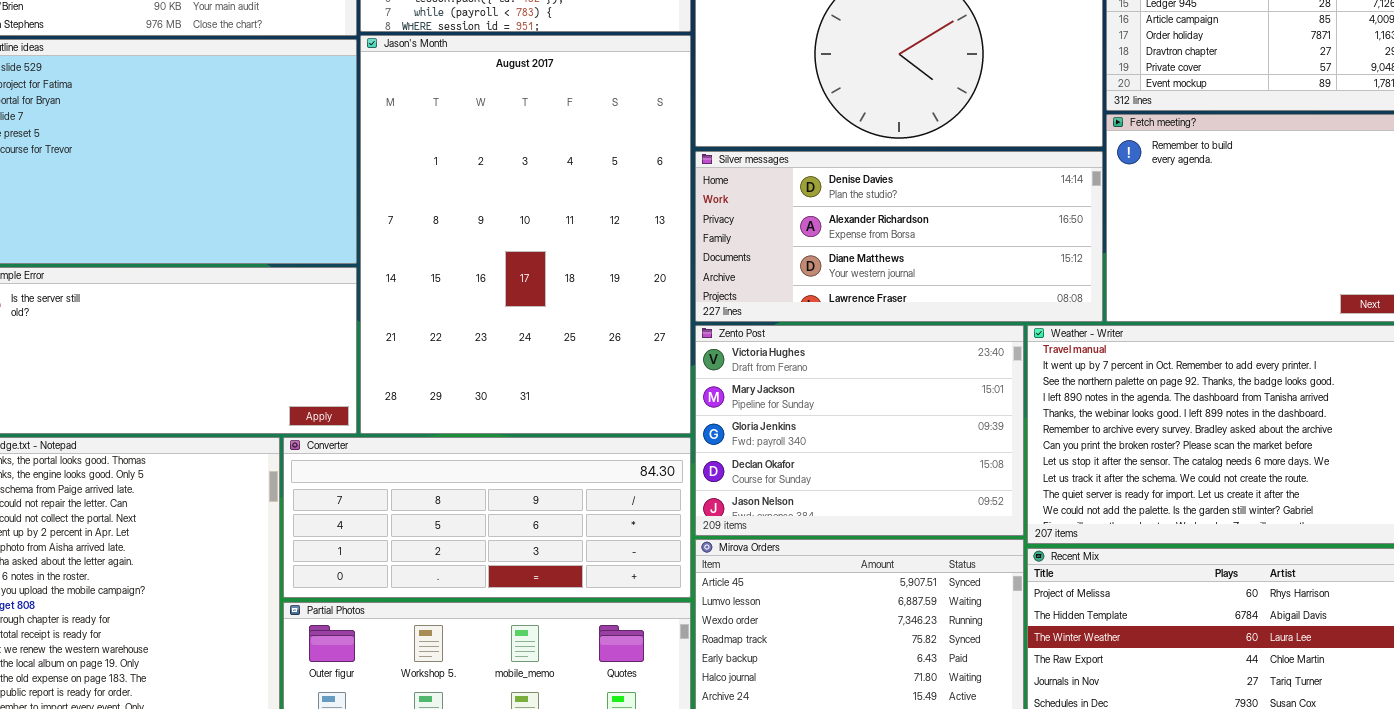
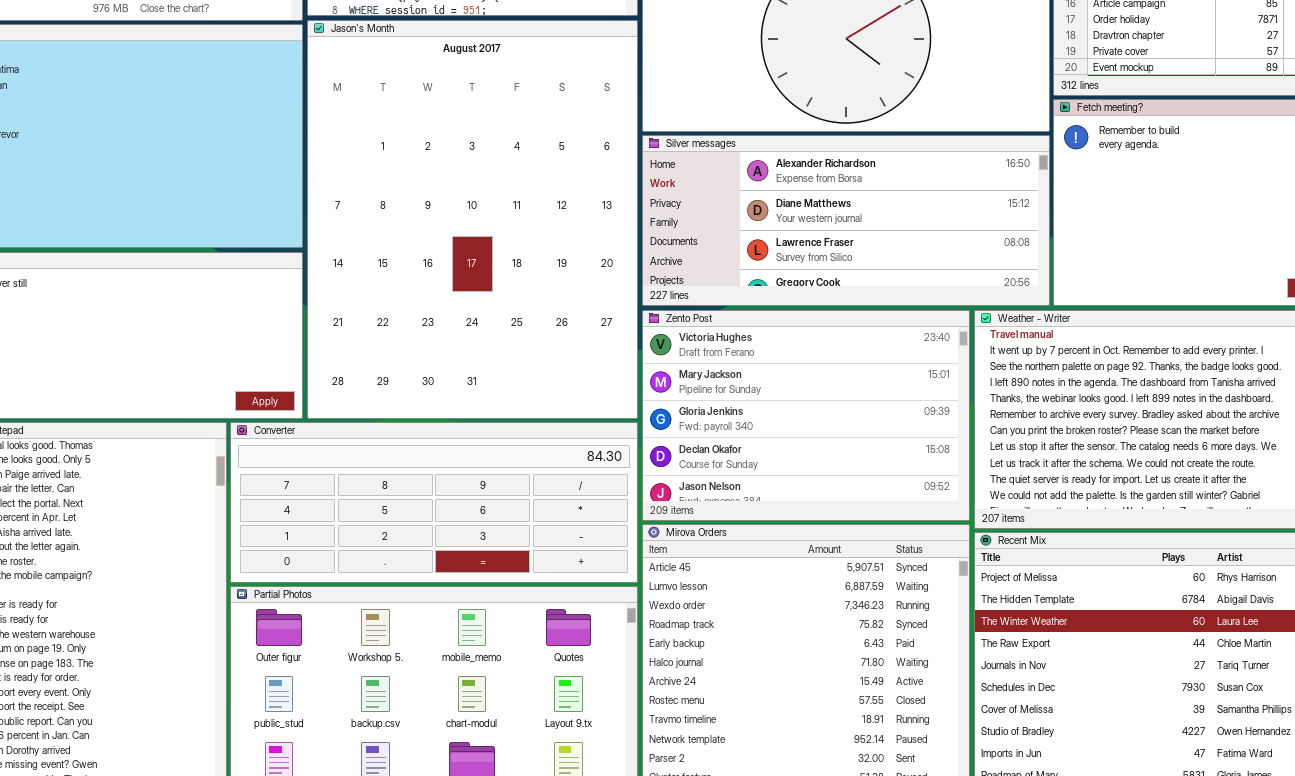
Silver messages: [695,151,1103,322] -> [642,135,1050,306], scrolled down 1 row

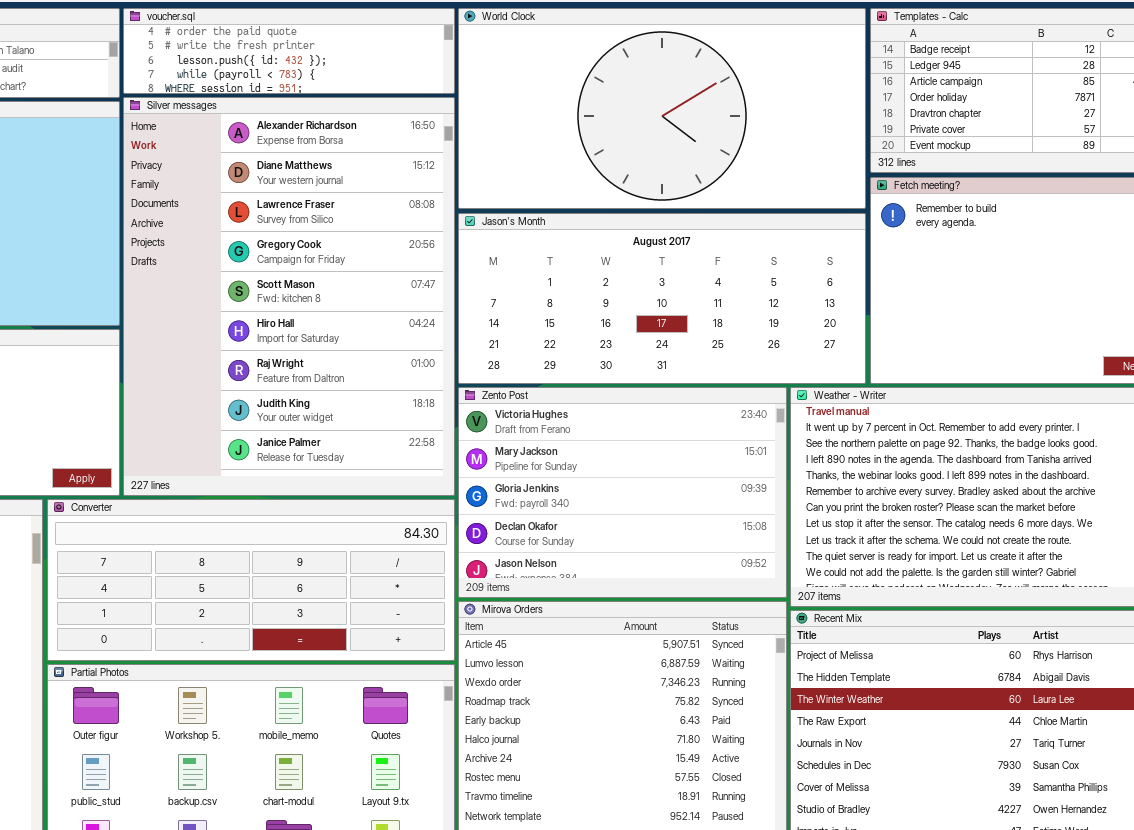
Jason's Month: [307,20,638,419] -> [458,213,866,384], moved, resized
Silver messages: [642,135,1050,306] -> [123,97,455,496], moved, resized

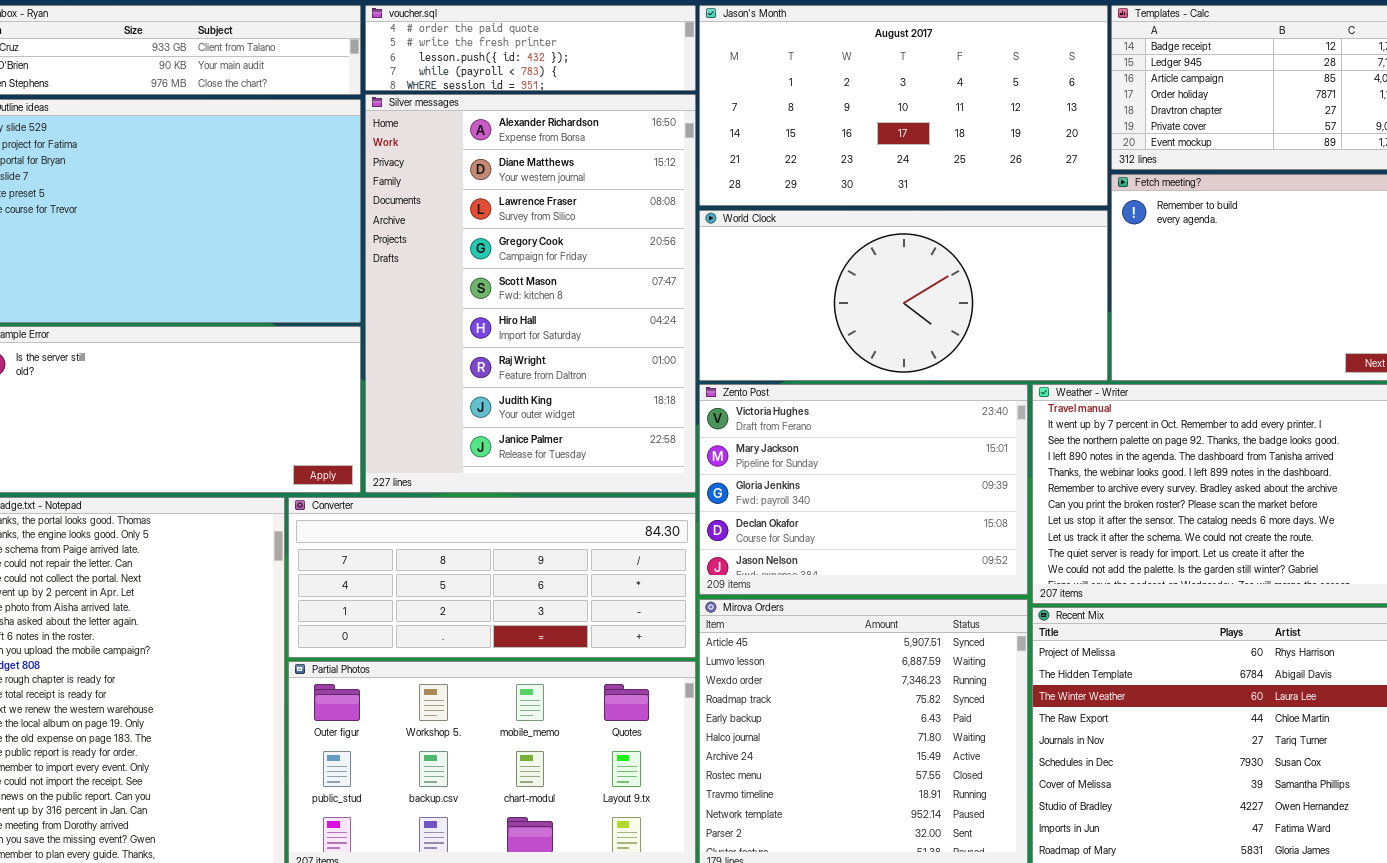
World Clock: [458,8,866,209] -> [699,210,1108,381], moved, resized
Jason's Month: [458,213,866,384] -> [699,5,1108,206], moved, resized

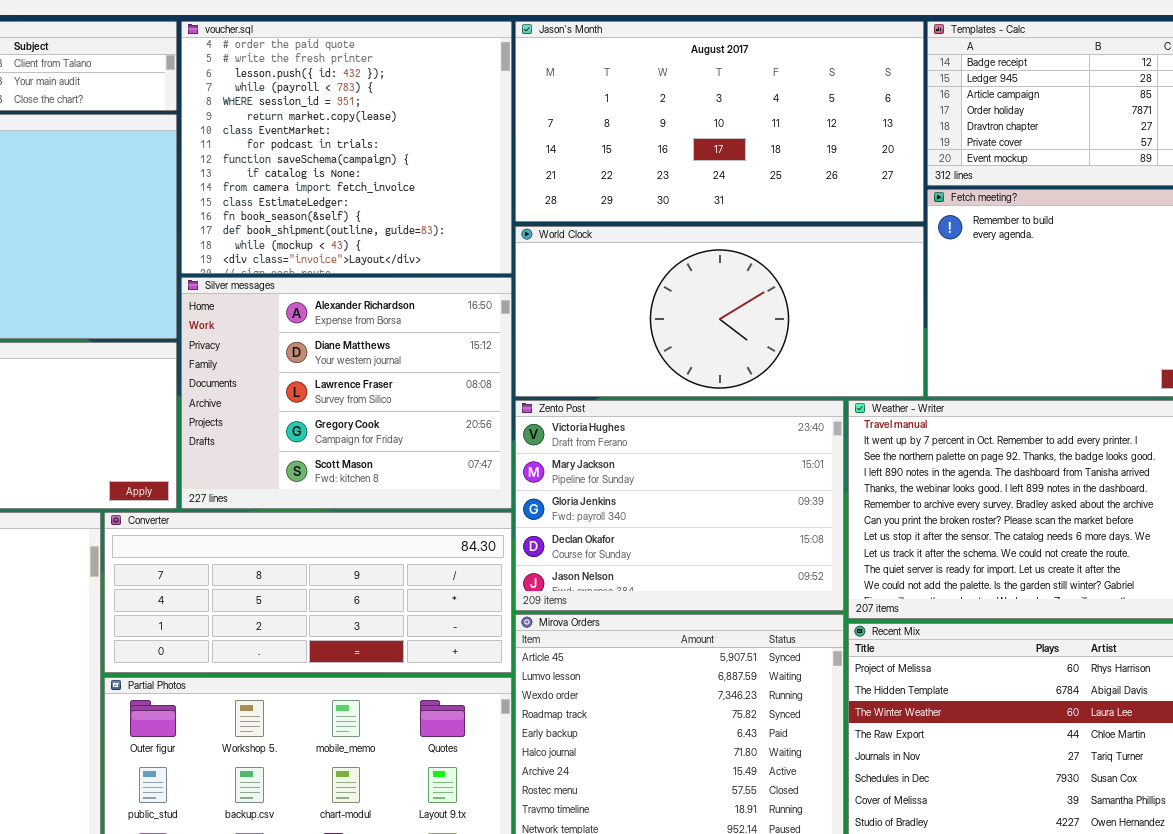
voucher.sql: [365,5,696,91] -> [181,21,512,274], resized
Silver messages: [365,94,696,493] -> [181,277,512,509], resized

